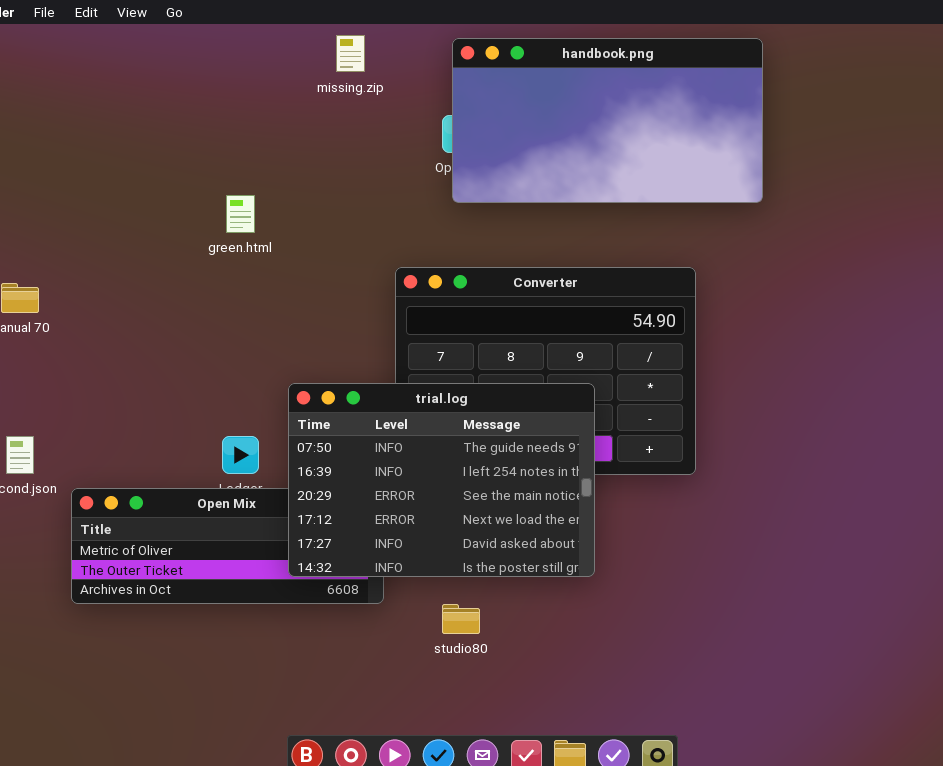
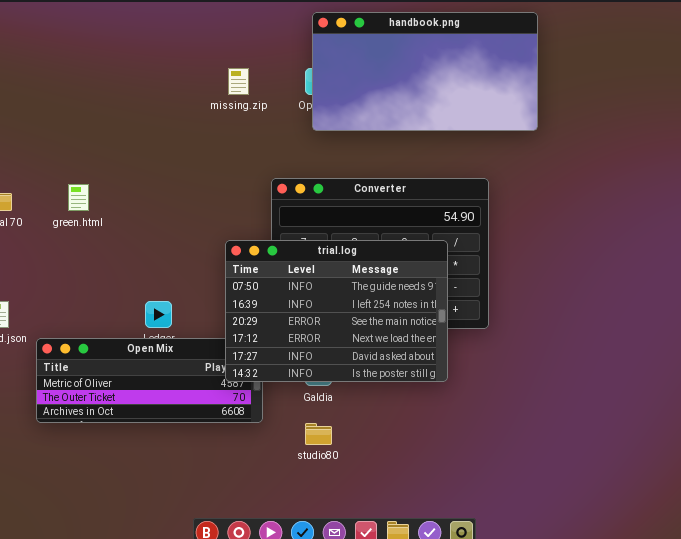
missing.zip: [336,35,365,72] -> [228,68,249,95], moved
green.html: [226,195,255,233] -> [68,184,89,211], moved
trial.log: [288,383,595,577] -> [225,240,448,382], moved

